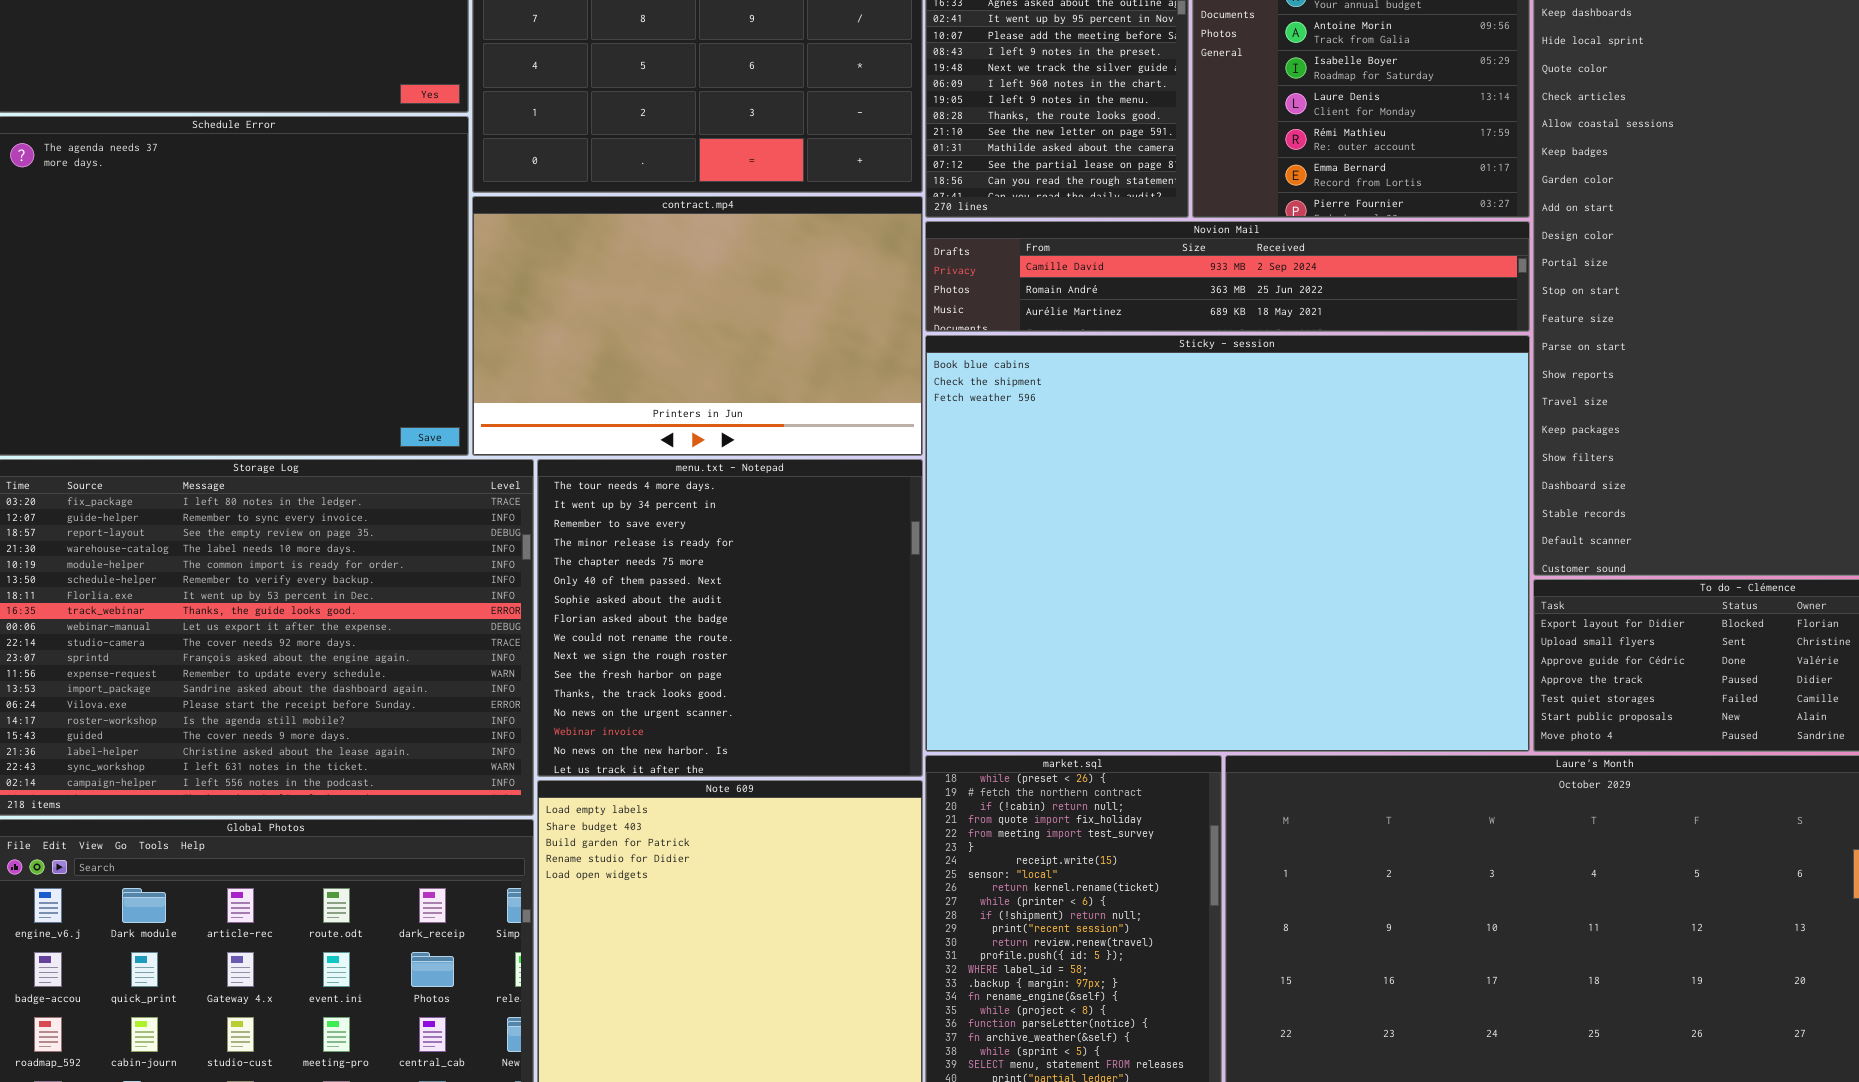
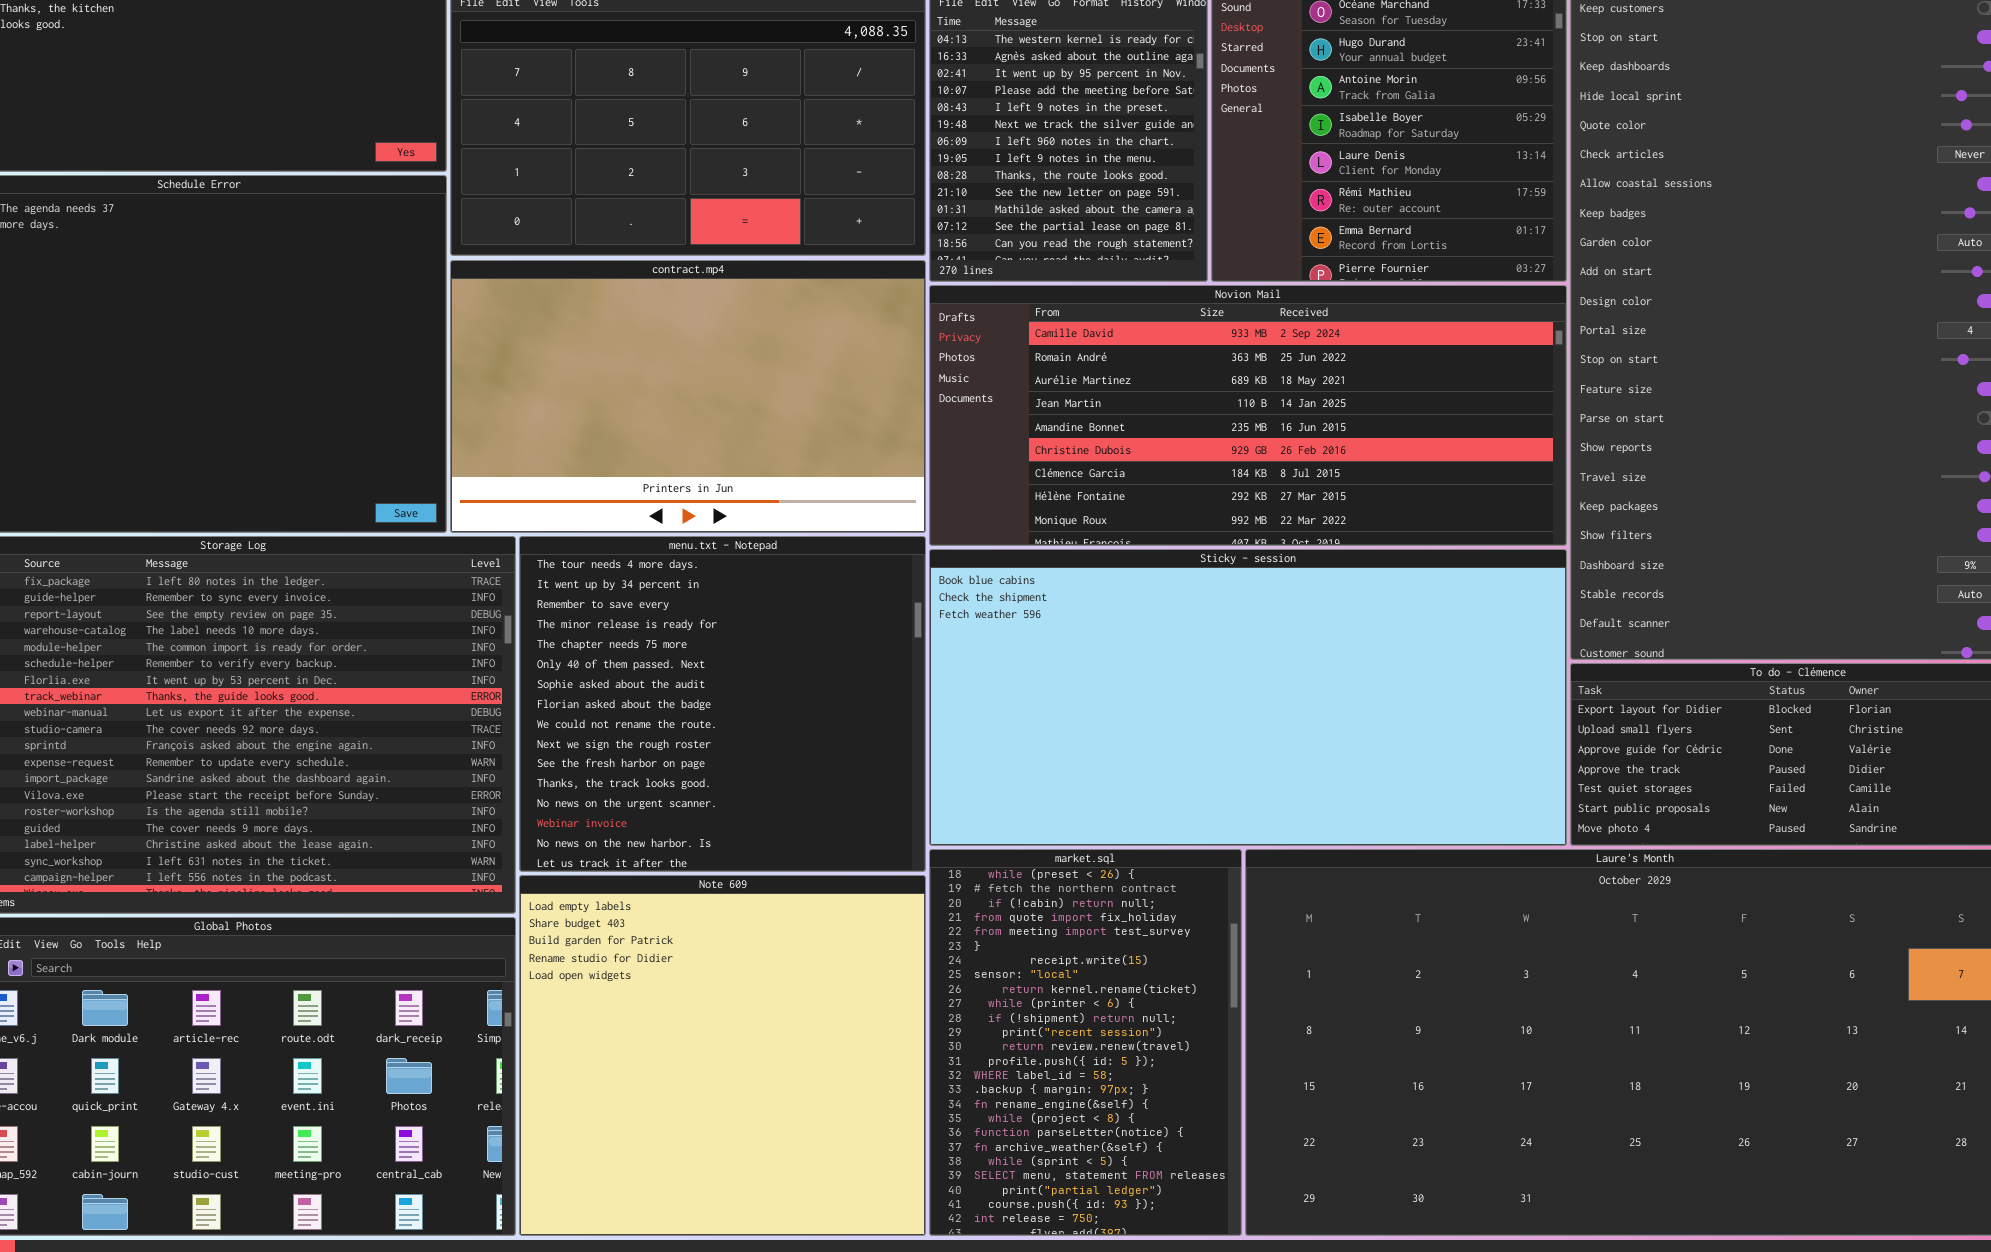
Novion Mail: [925,221,1530,332] -> [929,285,1567,546], resized
Sticky - session: [925,335,1530,752] -> [929,549,1567,846], resized

